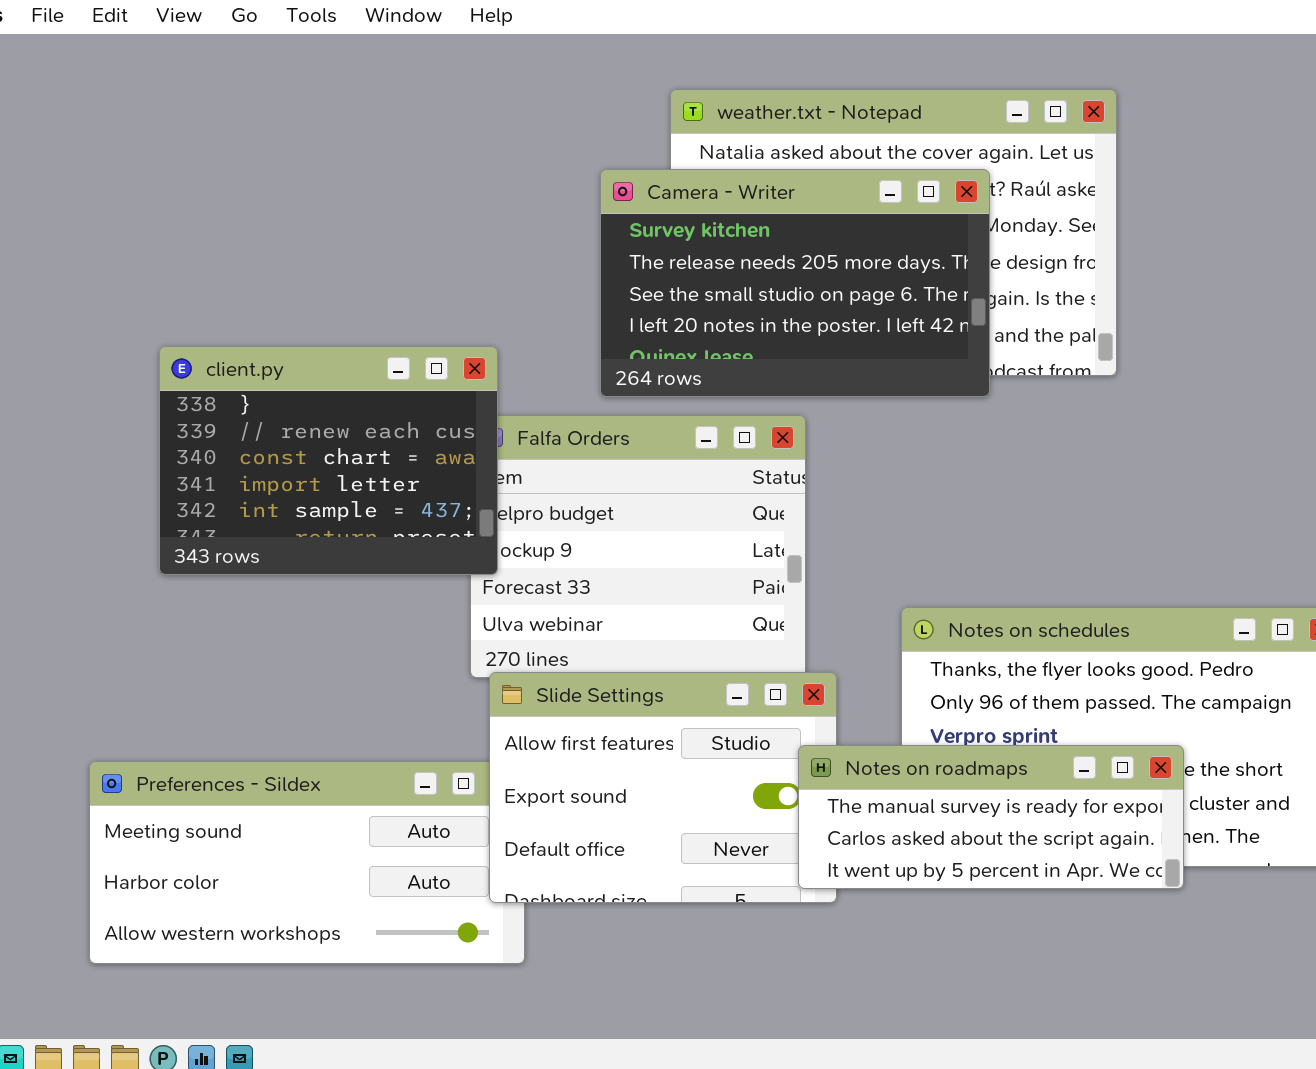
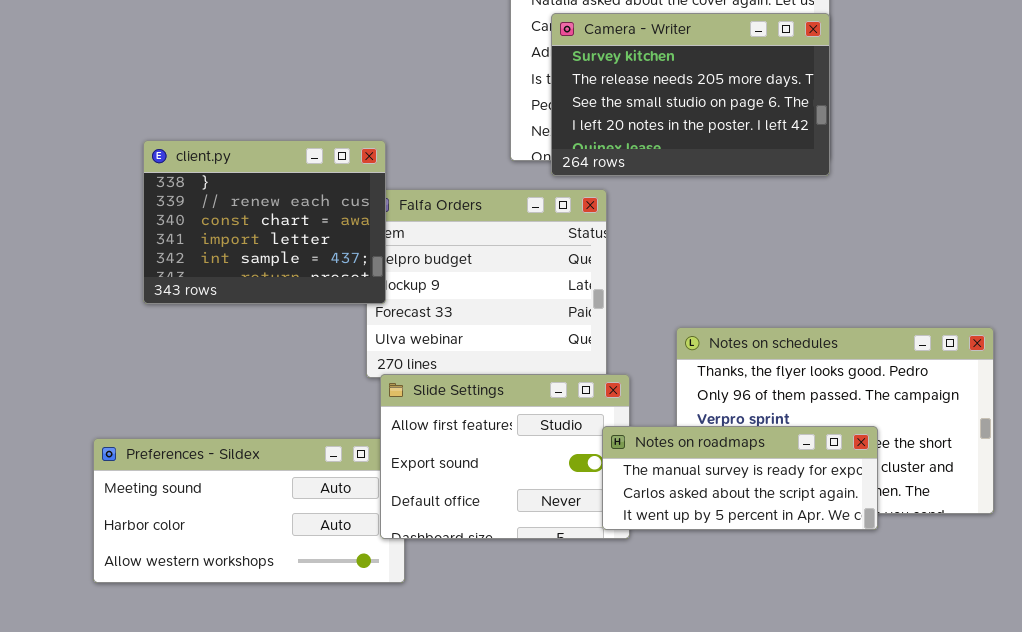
Camera - Writer: [600,169,990,397] -> [551,13,830,176], moved

